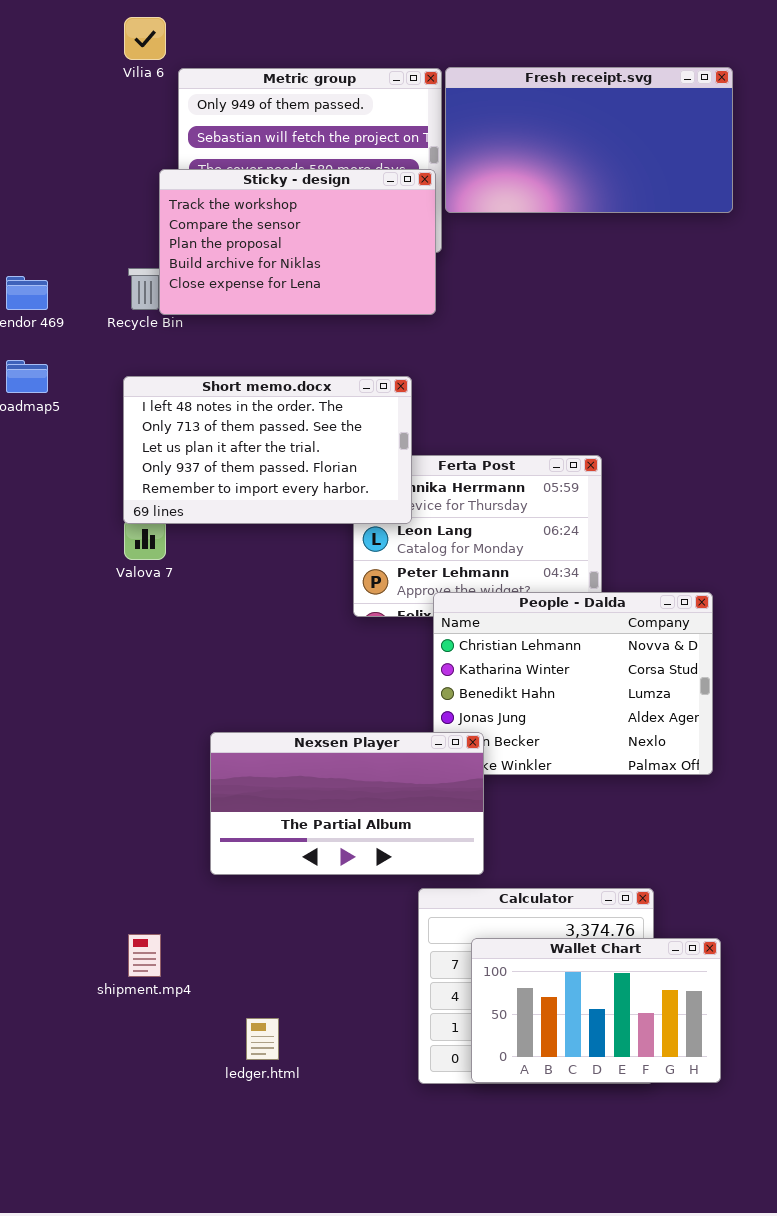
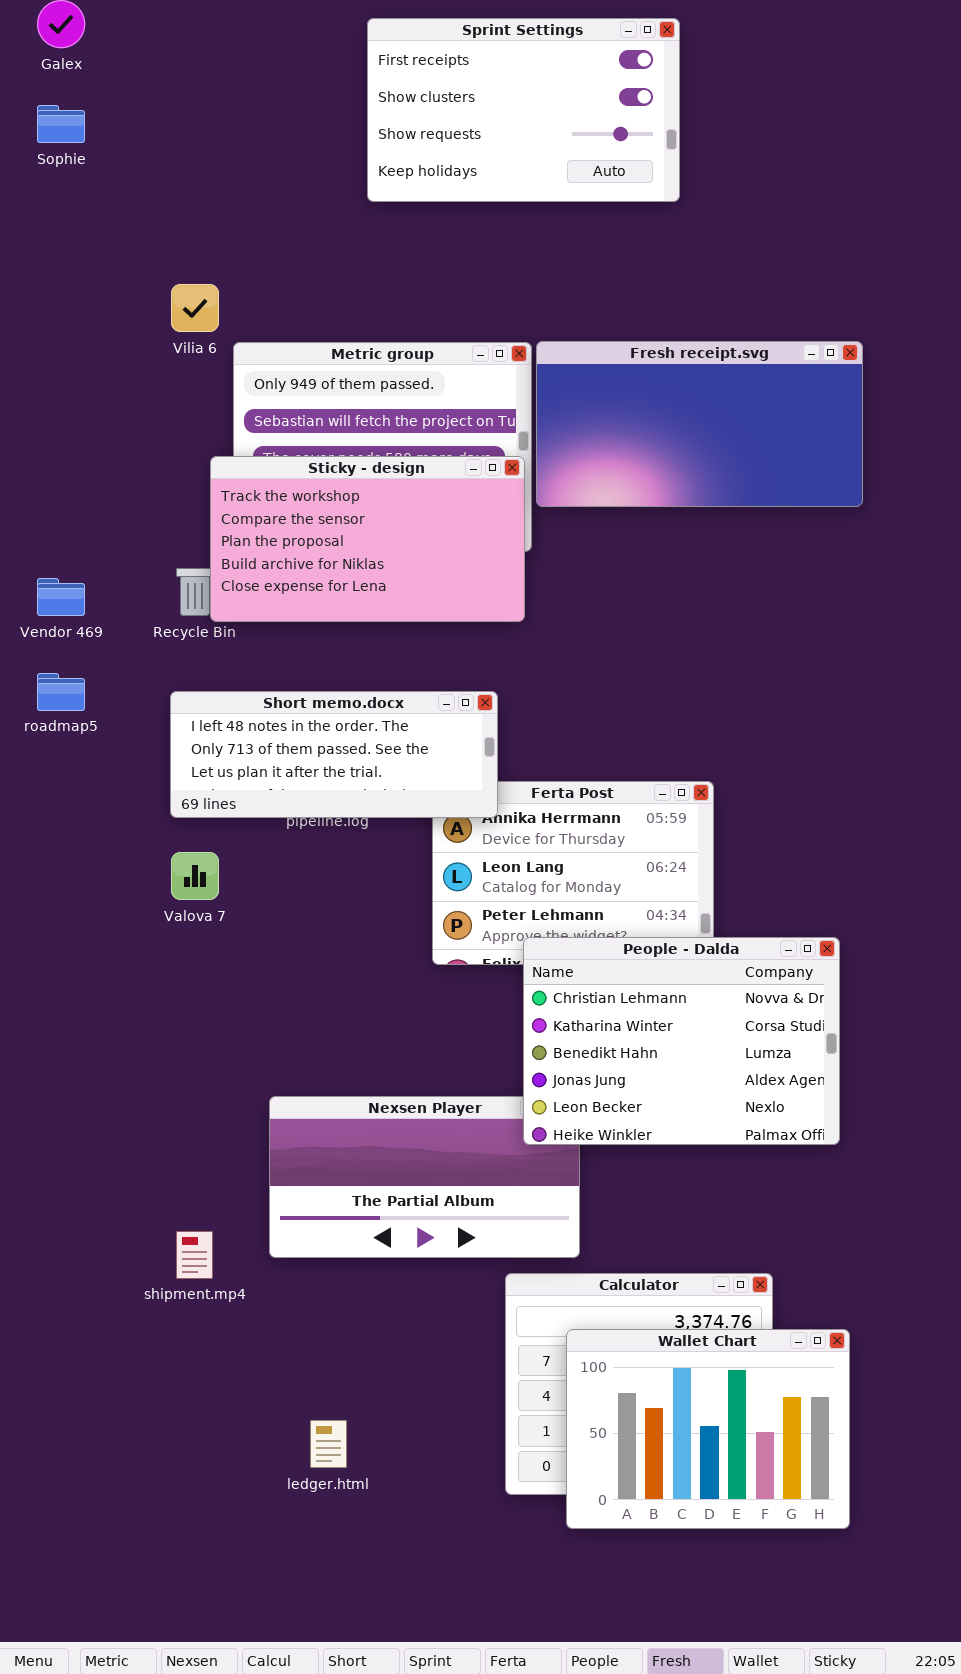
Short memo.docx: [123,376,412,524] -> [170,691,498,818], resized
People - Dalda: [433,592,713,775] -> [523,937,840,1145], raised
shipment.mp4: [128,934,161,977] -> [176,1231,213,1279], moved
Wallet Chart: [471,938,721,1083] -> [566,1329,850,1529], resized

